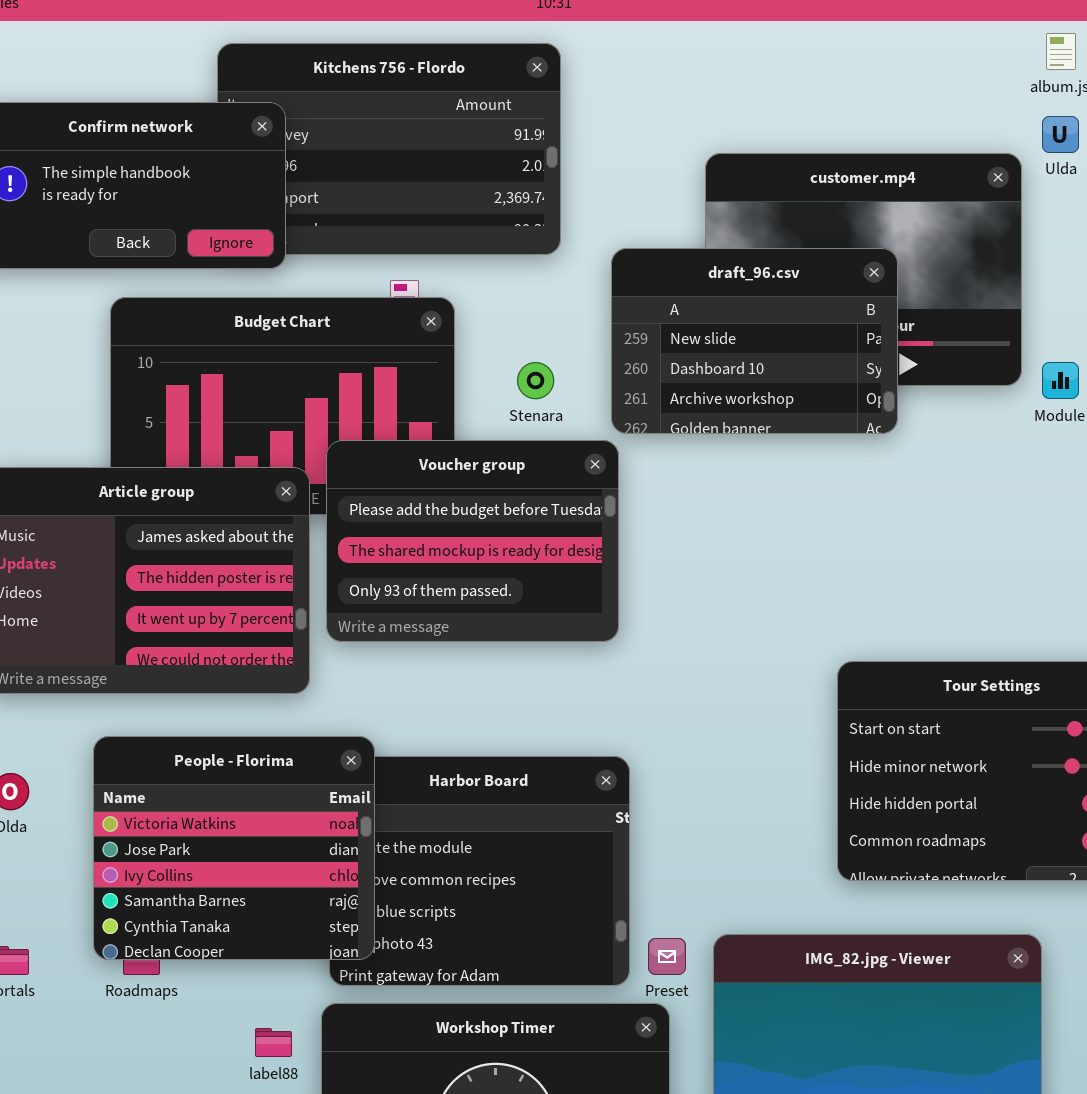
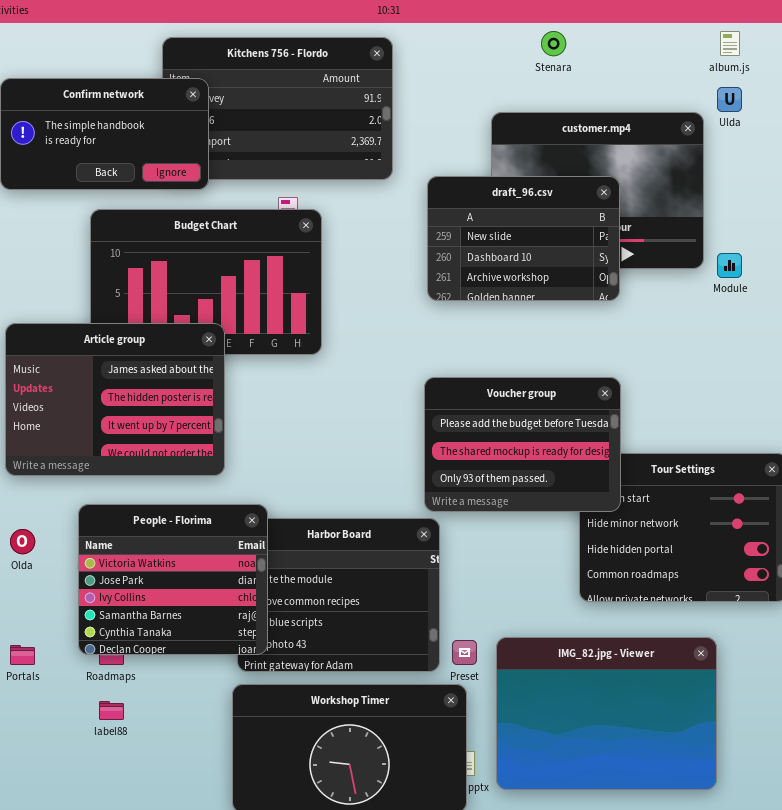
Stenara: [517,362,554,399] -> [541,31,566,56], moved
Voucher group: [326,440,619,642] -> [424,377,621,512], moved
label88: [255,1028,292,1057] -> [99,701,124,720], moved

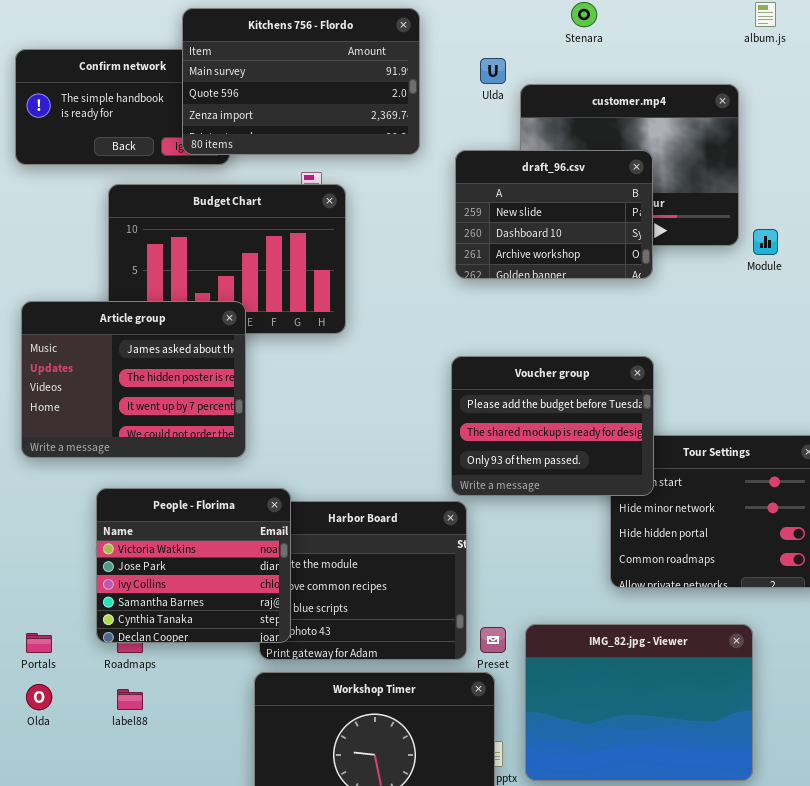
Kitchens 756 - Flordo: [162,37,393,180] -> [182,8,420,155], raised
Ulda: [717,87,742,112] -> [480,58,506,84], moved
Olda: [10,529,35,554] -> [26,684,52,710], moved

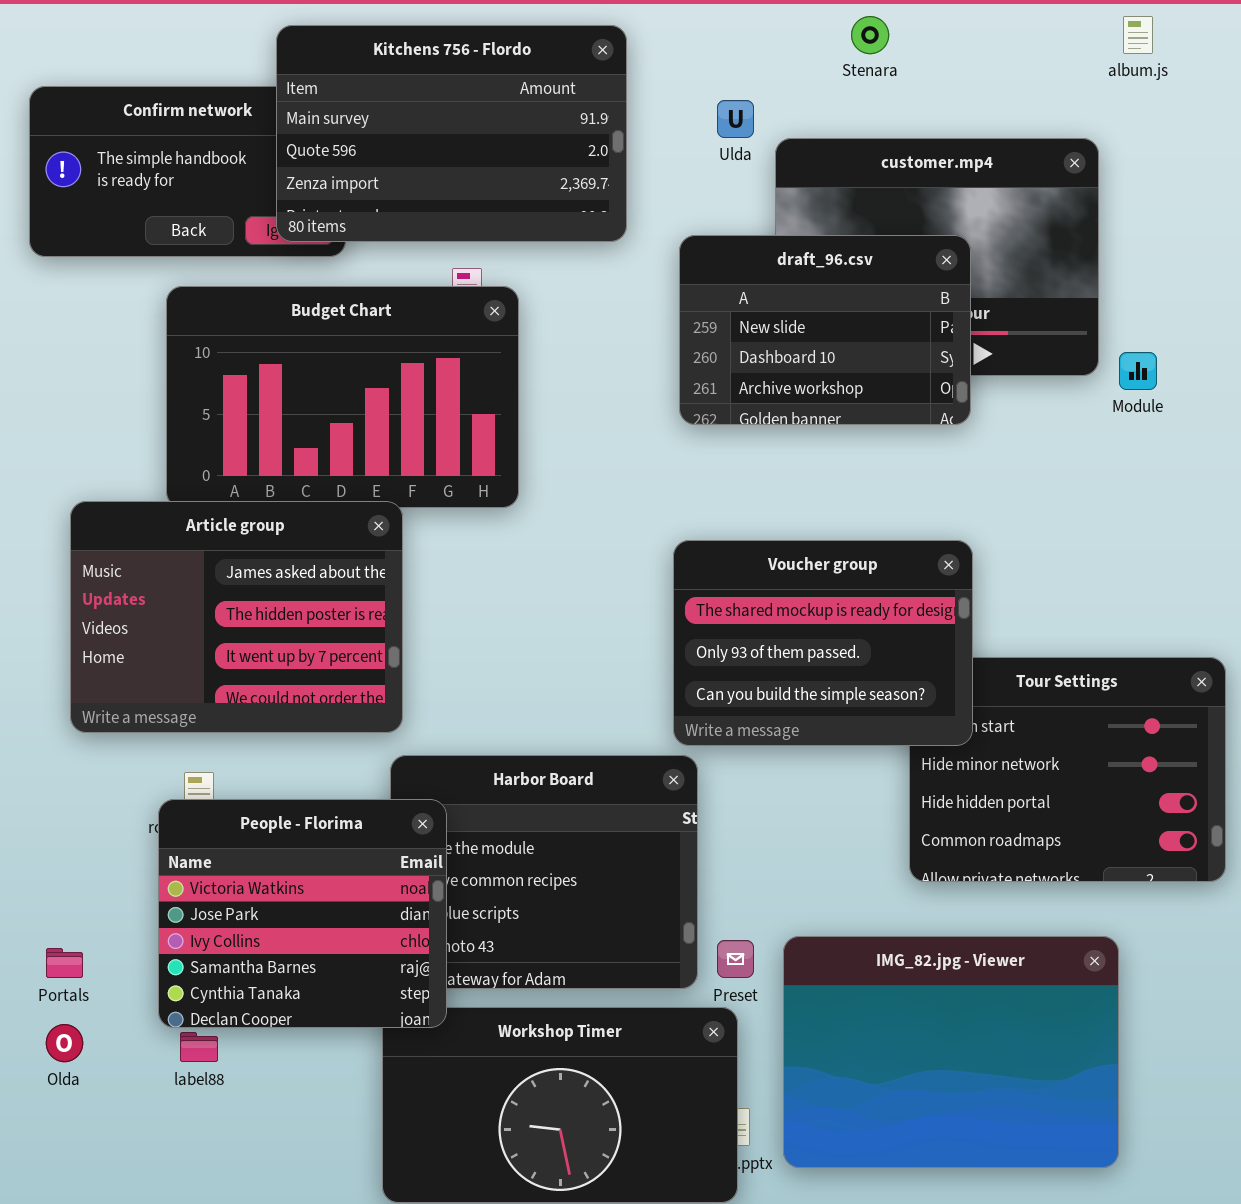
Article group: [21,301,246,458] -> [70,501,403,733], moved
Voucher group: [451,356,654,496] -> [673,540,973,746], scrolled down 1 row
People - Florima: [96,488,291,643] -> [158,799,447,1028], moved

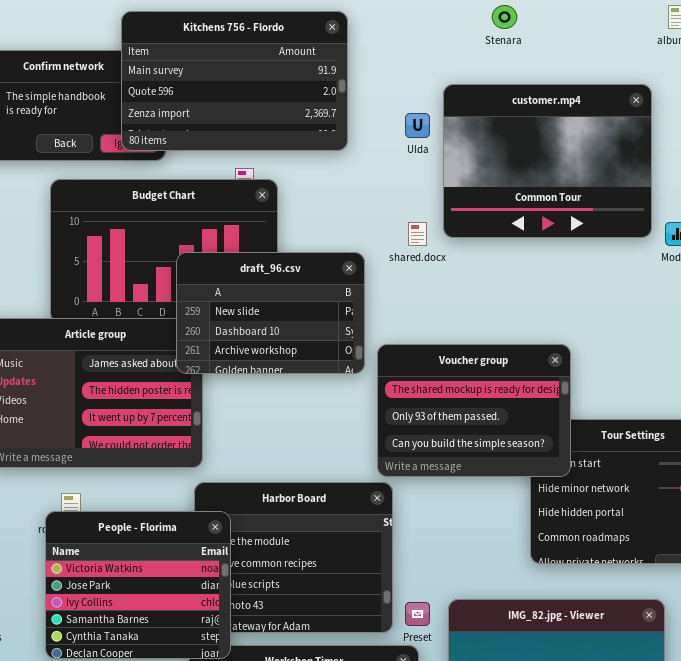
Ulda: [717,100,754,138] -> [405,113,430,138], moved
draft_96.csv: [679,235,971,425] -> [176,252,365,374], moved

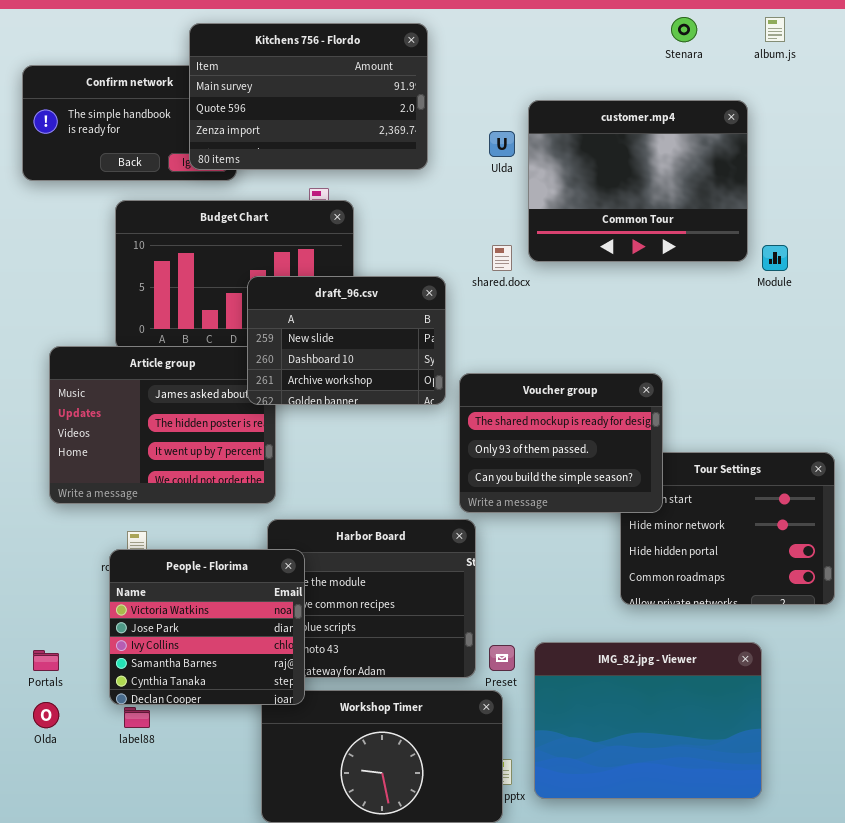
Stenara: [492,5,517,29] -> [671,17,697,42], moved

